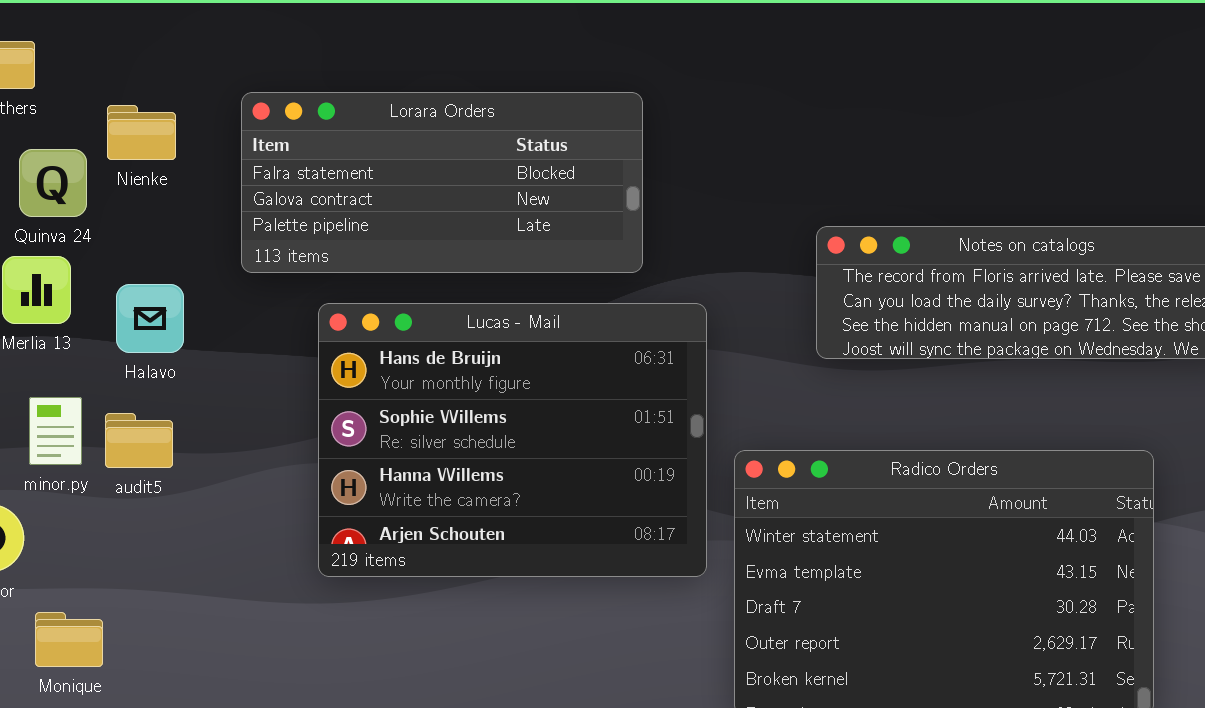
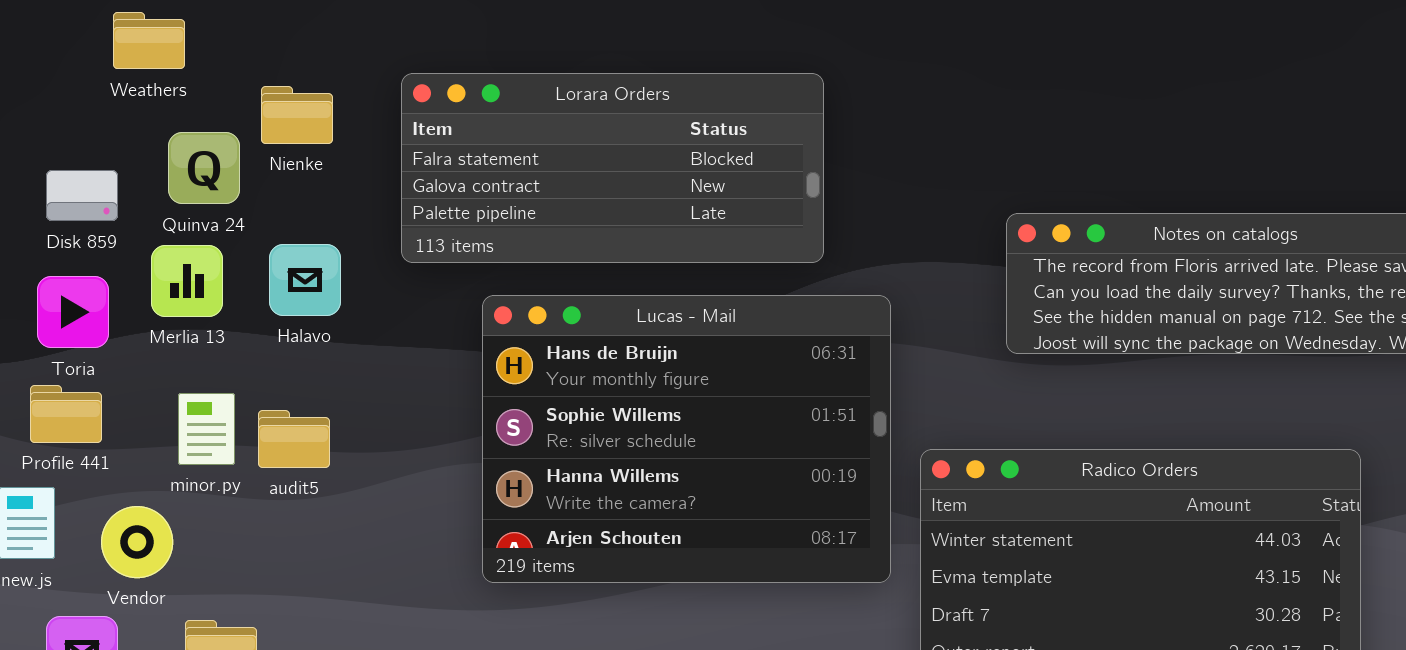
Halavo: [116,284,184,353] -> [269,244,341,316], moved

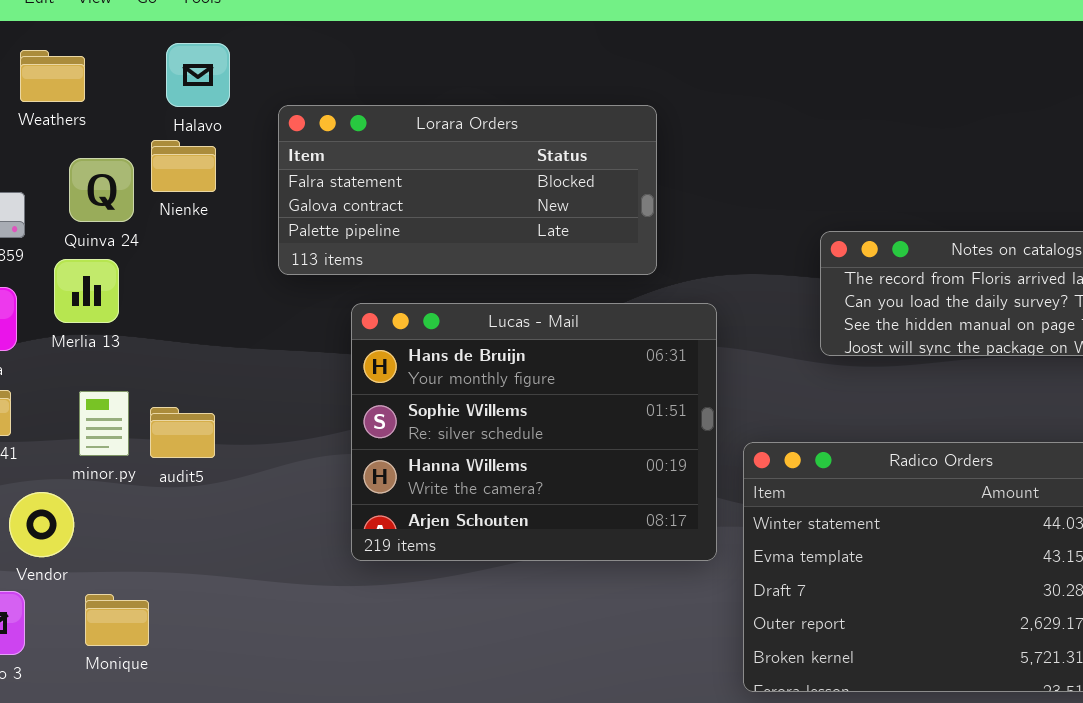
Nienke: [261,86,333,144] -> [151,140,216,192], moved
Halavo: [269,244,341,316] -> [166,43,230,107], moved

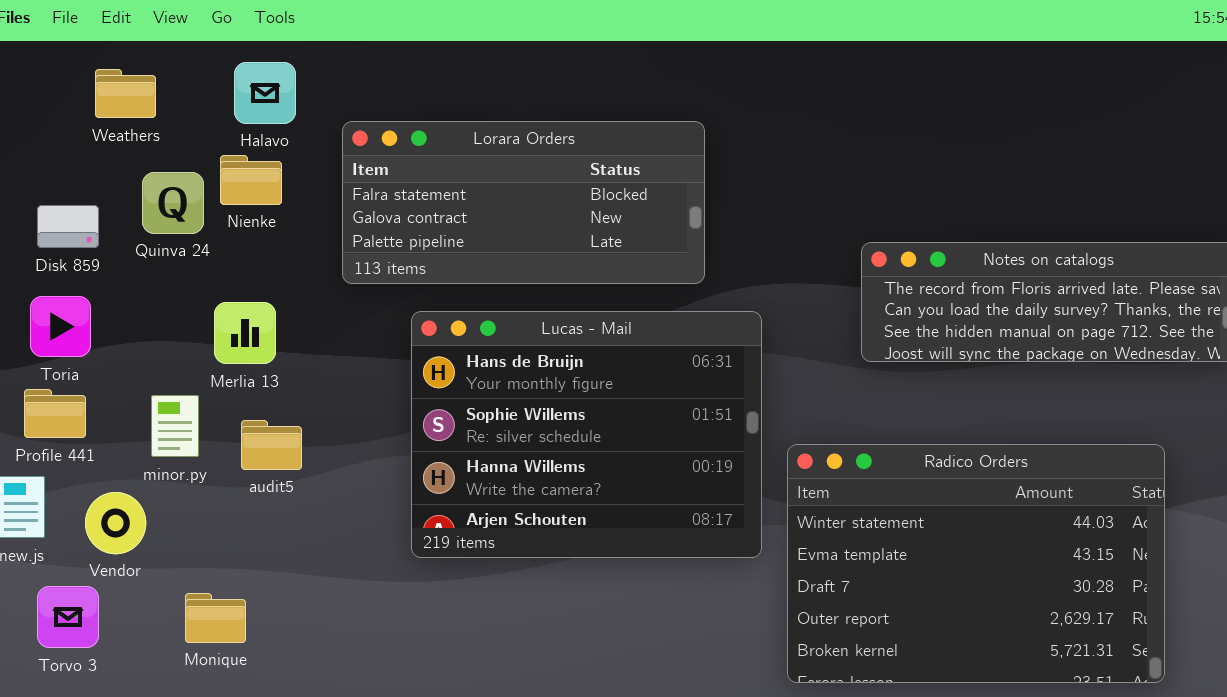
Merlia 13: [54,259,119,323] -> [214,302,276,364], moved
audit5: [150,407,215,458] -> [241,420,302,470], moved
Monique: [85,594,149,646] -> [185,593,246,643], moved

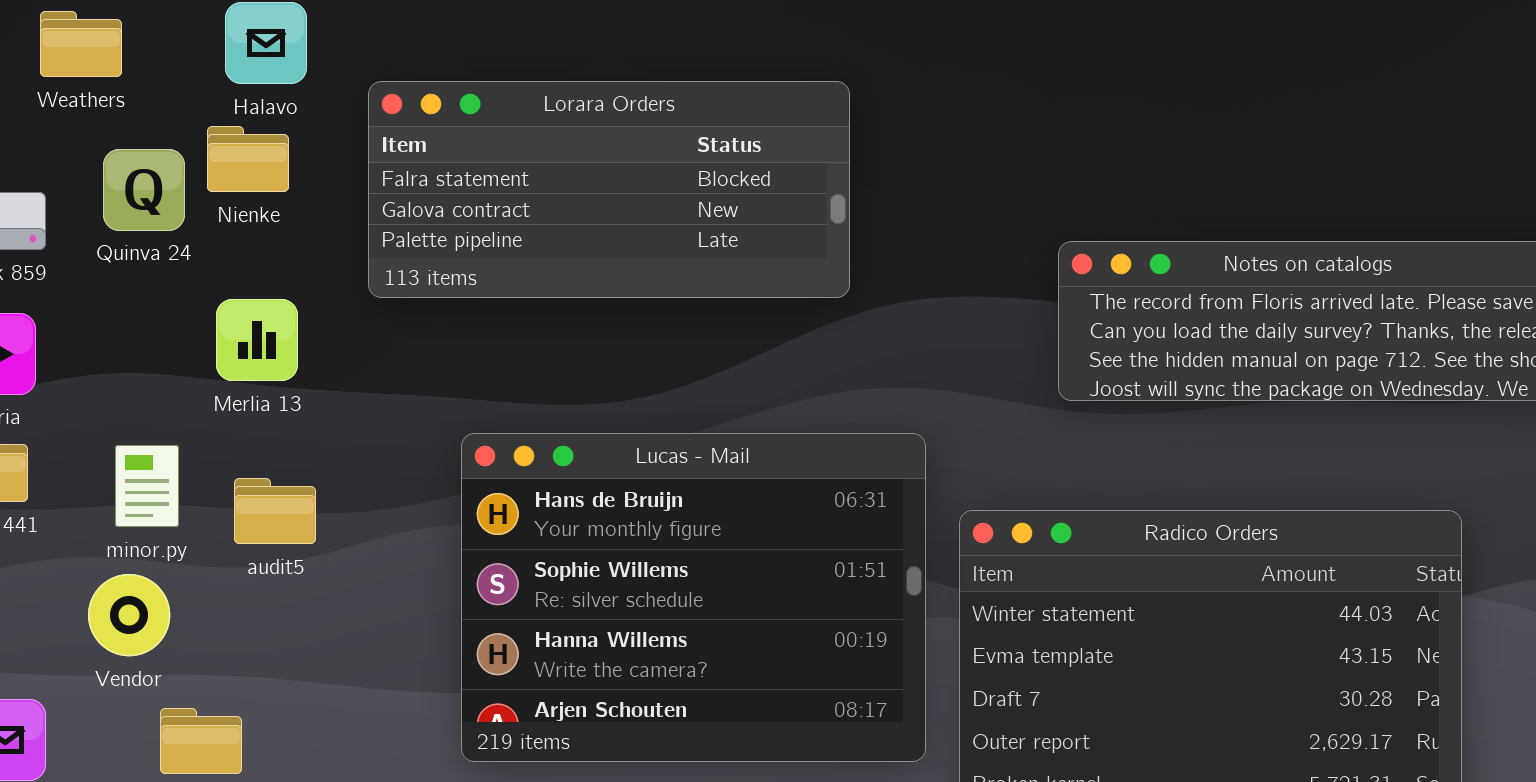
Merlia 13: [214,302,276,364] -> [216,299,298,381], moved
Lucas - Mail: [411,311,762,558] -> [461,433,926,762], moved
Vendor: [85,492,146,554] -> [88,574,170,656], moved

